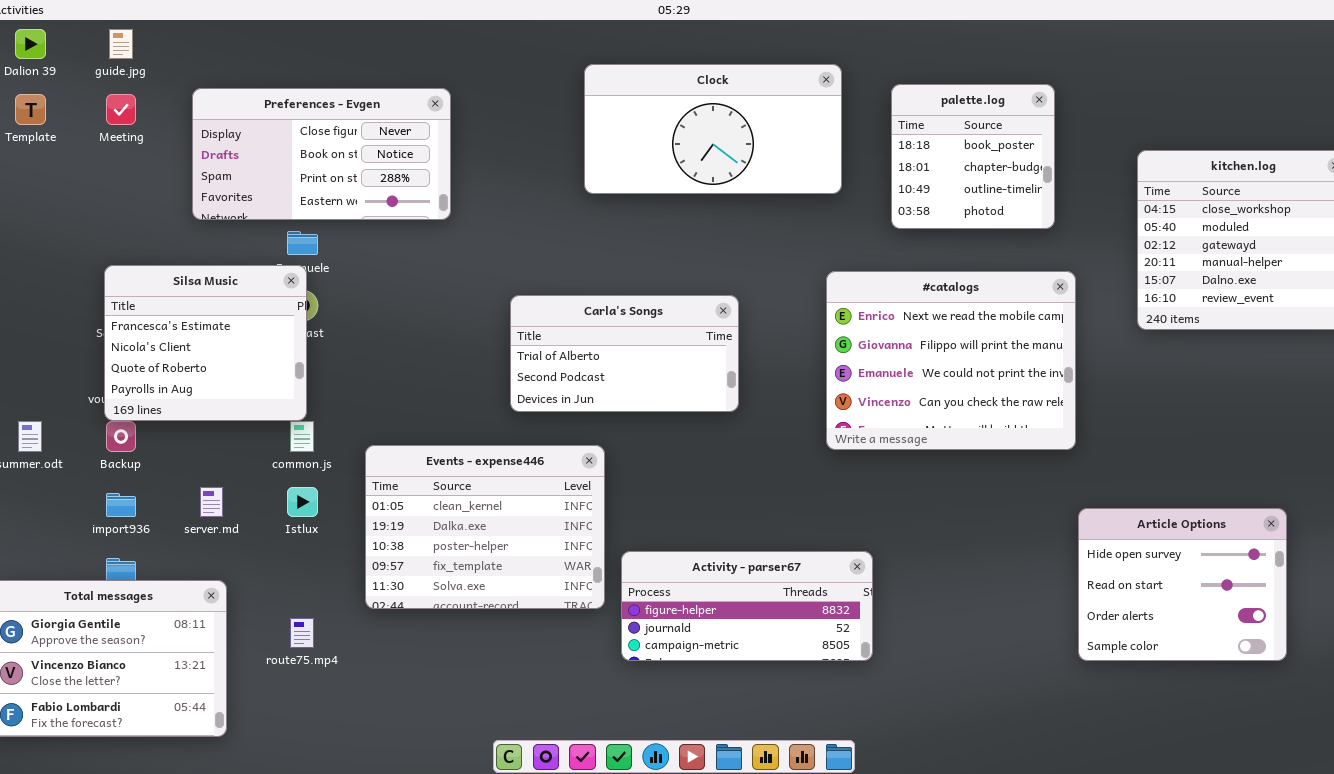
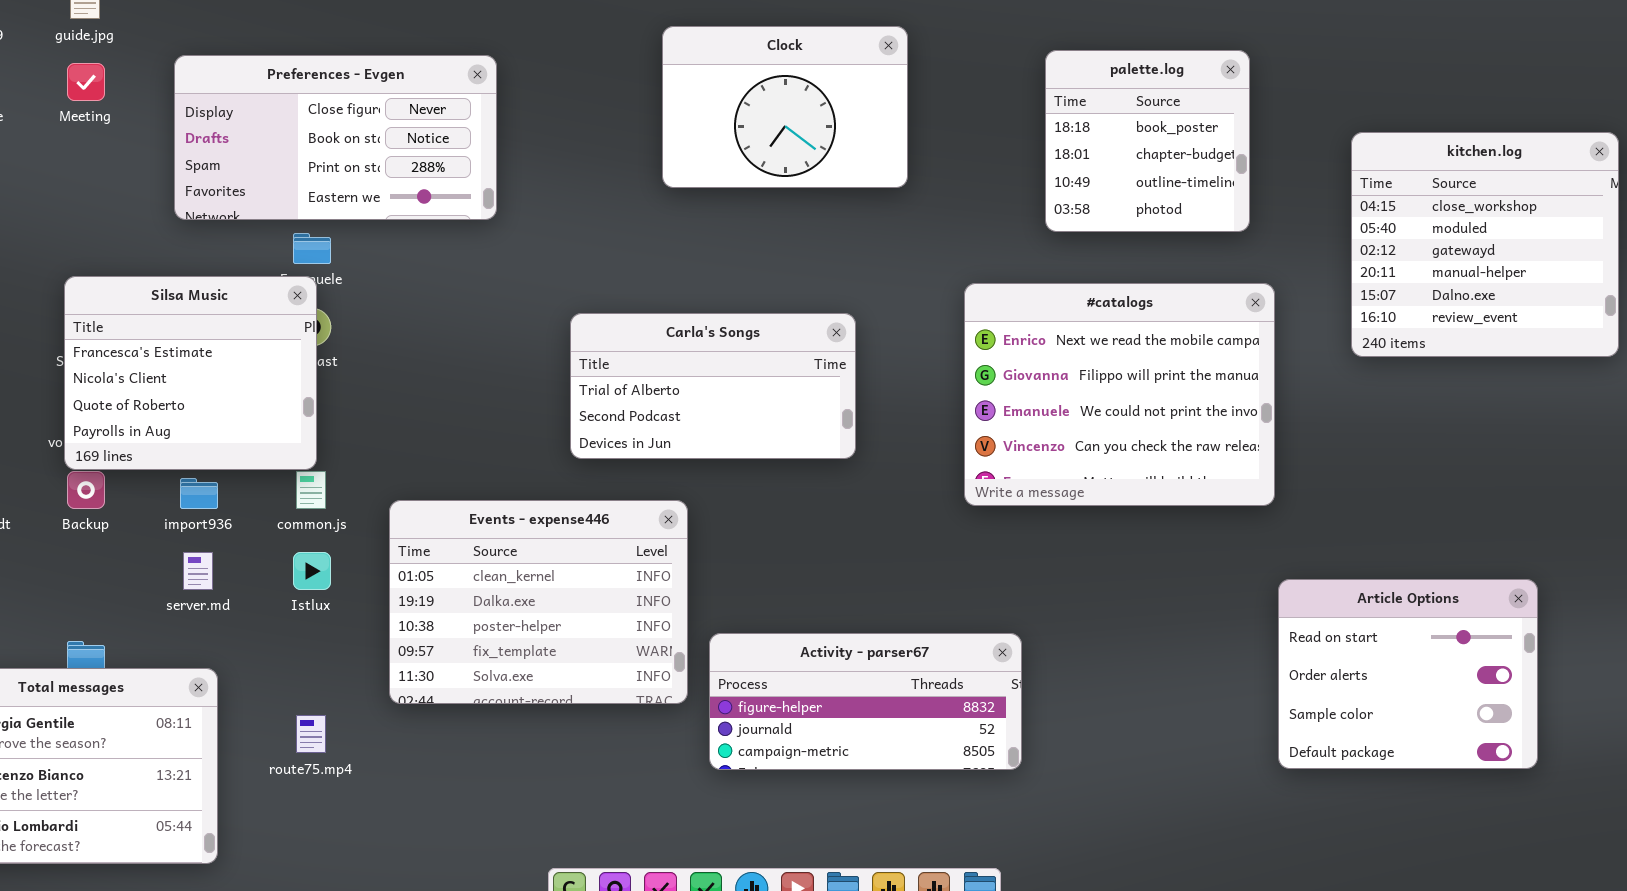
Clock: [584,64,842,194] -> [662,26,908,188], resized
import936: [106,493,136,517] -> [180,478,218,509], moved
Article Options: [1078,508,1287,661] -> [1278,579,1538,769], scrolled down 1 row

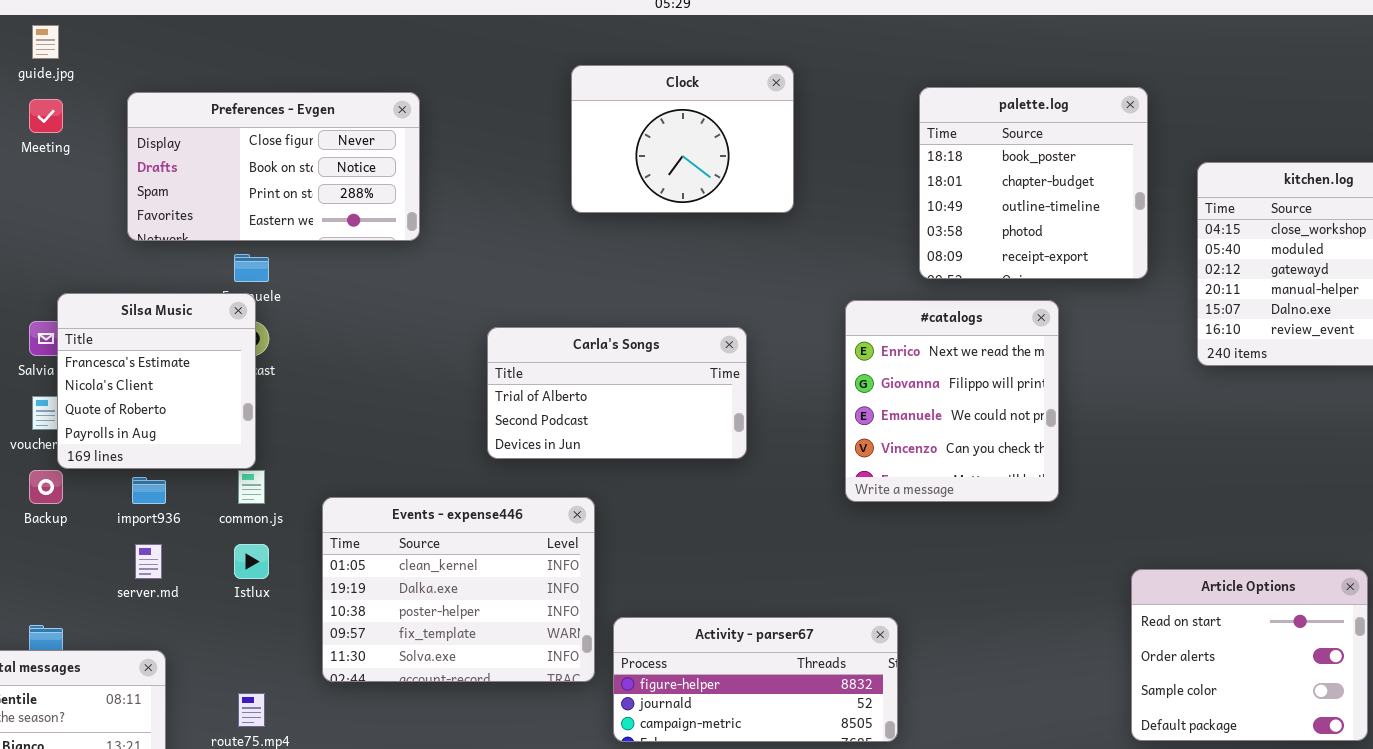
palette.log: [1045,50,1250,232] -> [919,87,1148,279], resized
Silsa Music: [64,276,317,470] -> [57,293,256,469], resized
#catalogs: [964,283,1275,506] -> [845,300,1059,502], resized

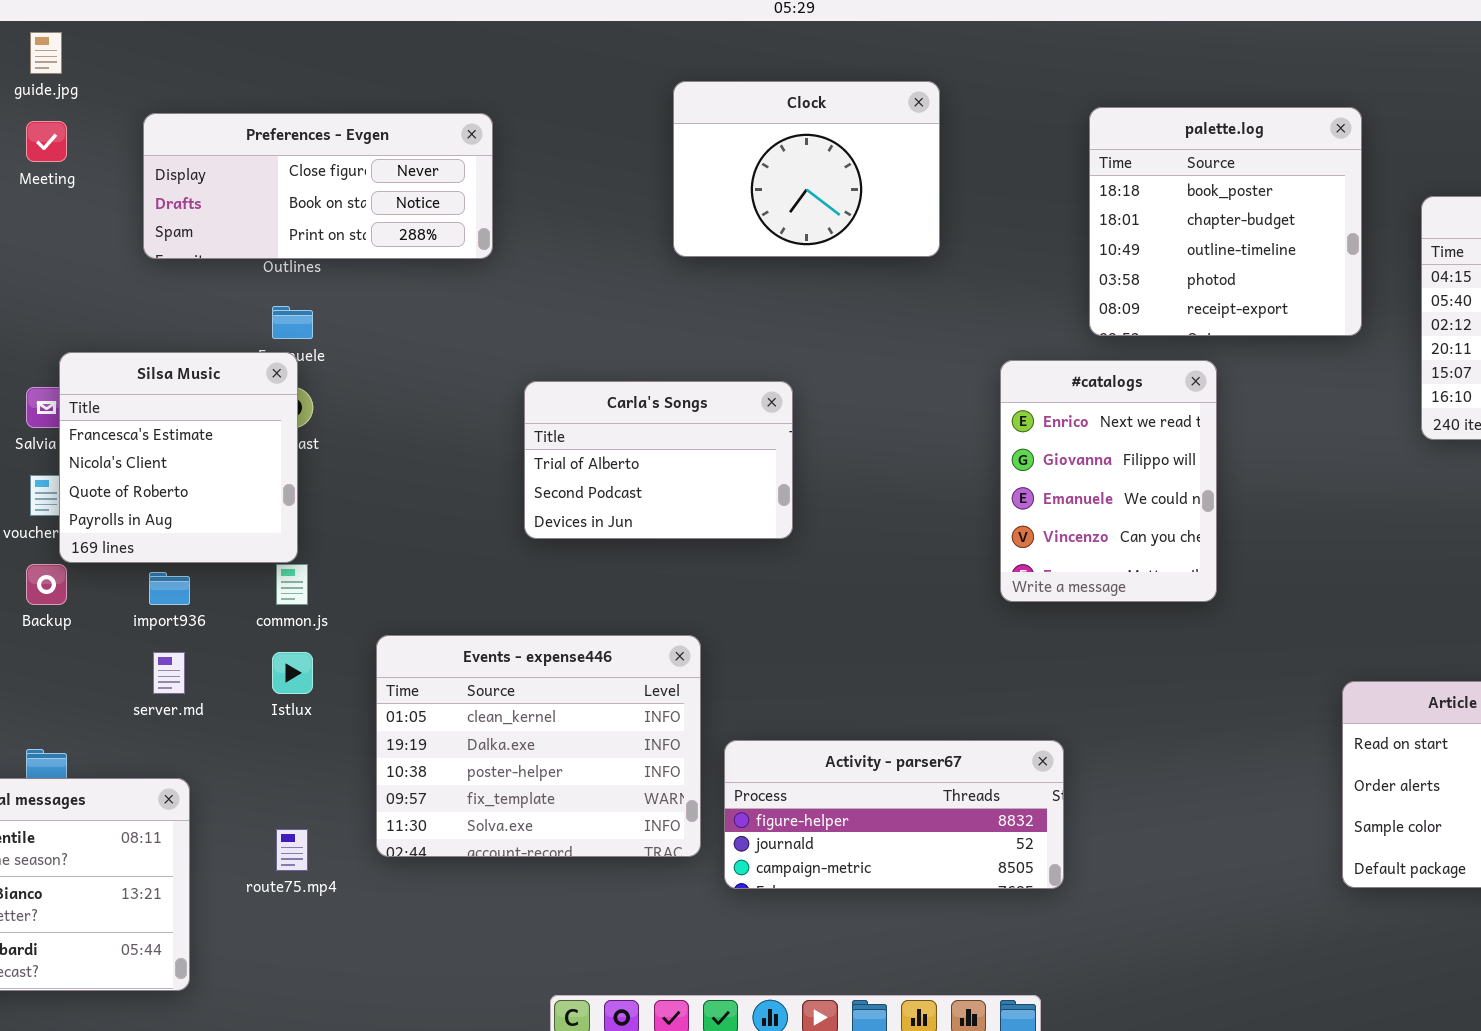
Preferences - Evgen: [127,92,420,241] -> [143,113,493,259], resized
#catalogs: [845,300,1059,502] -> [1000,360,1217,602], resized
Carla's Songs: [487,327,747,459] -> [524,381,793,539], moved, resized
Events - expense446: [322,497,595,682] -> [376,635,701,857], moved

